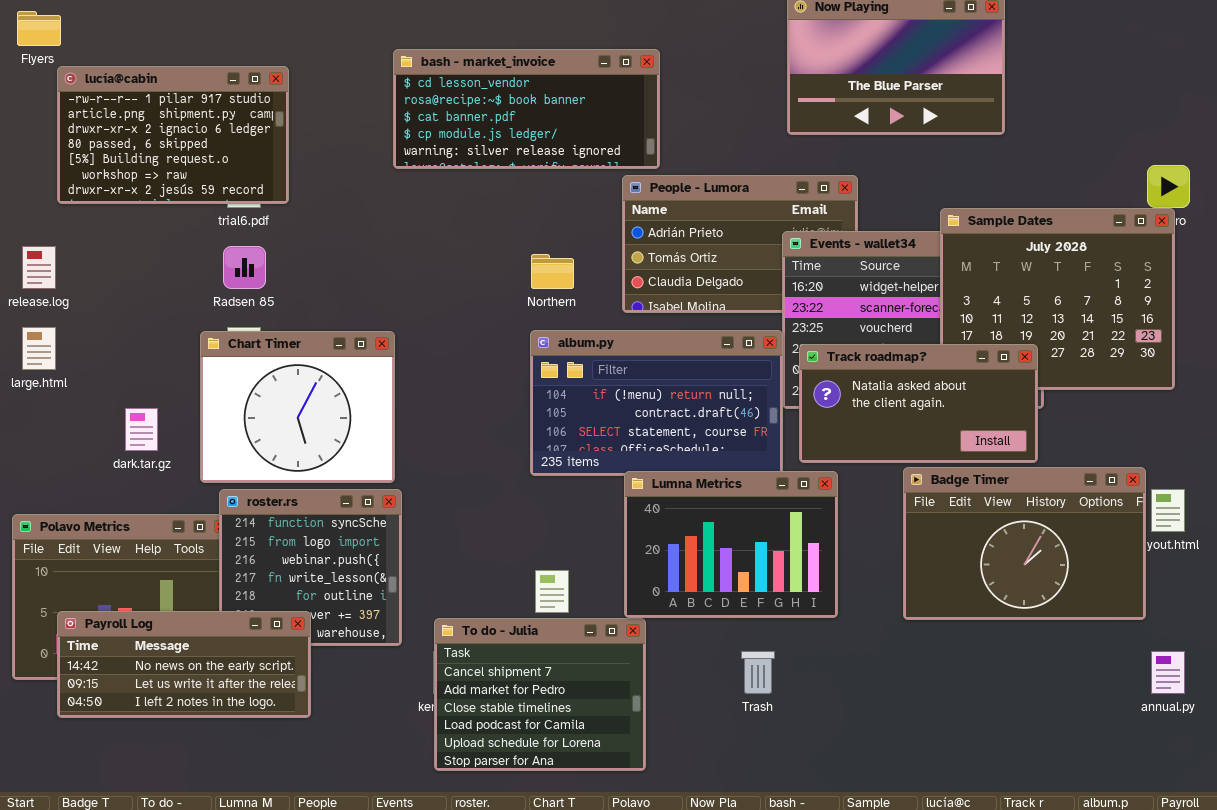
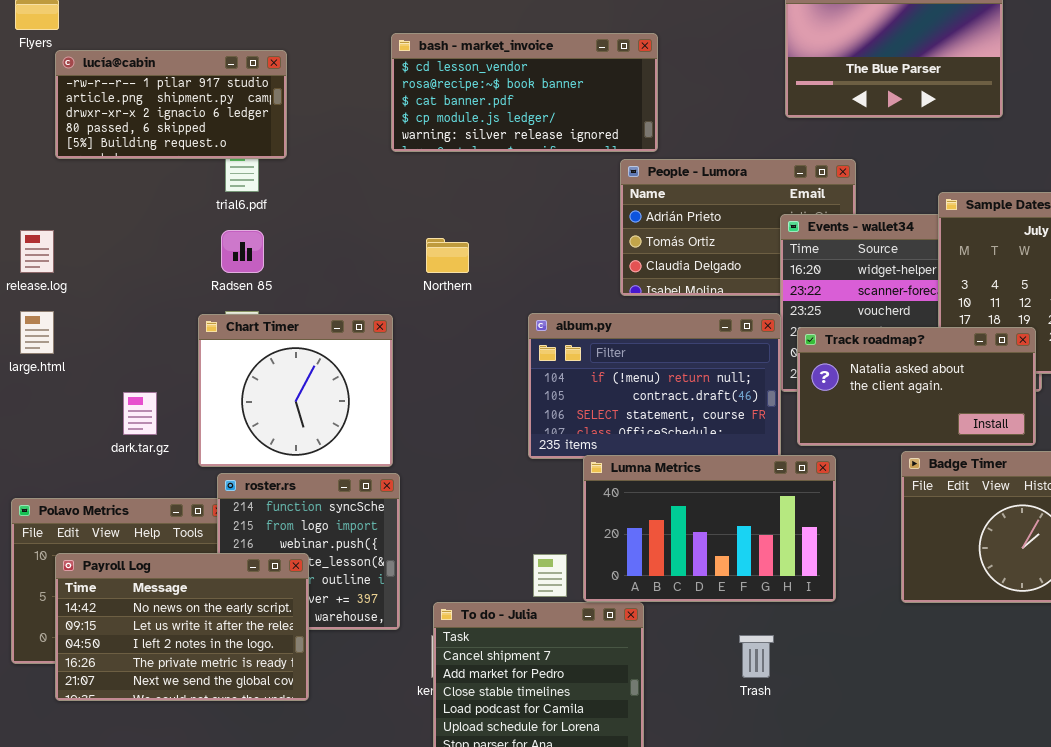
lucía@cabin: [57,66,289,204] -> [55,50,287,159], resized
Northern: [531,254,574,289] -> [426,238,469,273], moved
Lumna Metrics: [624,471,838,618] -> [583,455,836,602], resized
Payroll Log: [57,611,311,718] -> [55,553,309,701], resized

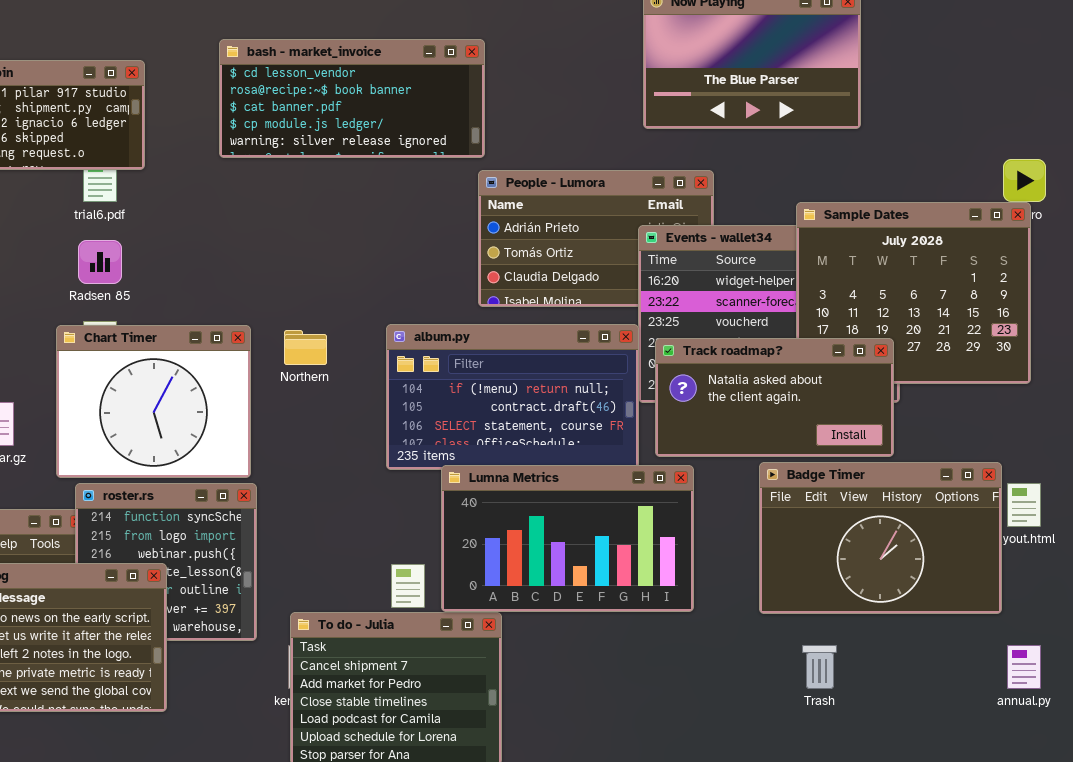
bash - market_invoice: [391,33,658,152] -> [219,39,485,158], moved
Northern: [426,238,469,273] -> [284,330,327,365], moved
Trash: [739,635,774,678] -> [802,645,837,689], moved

